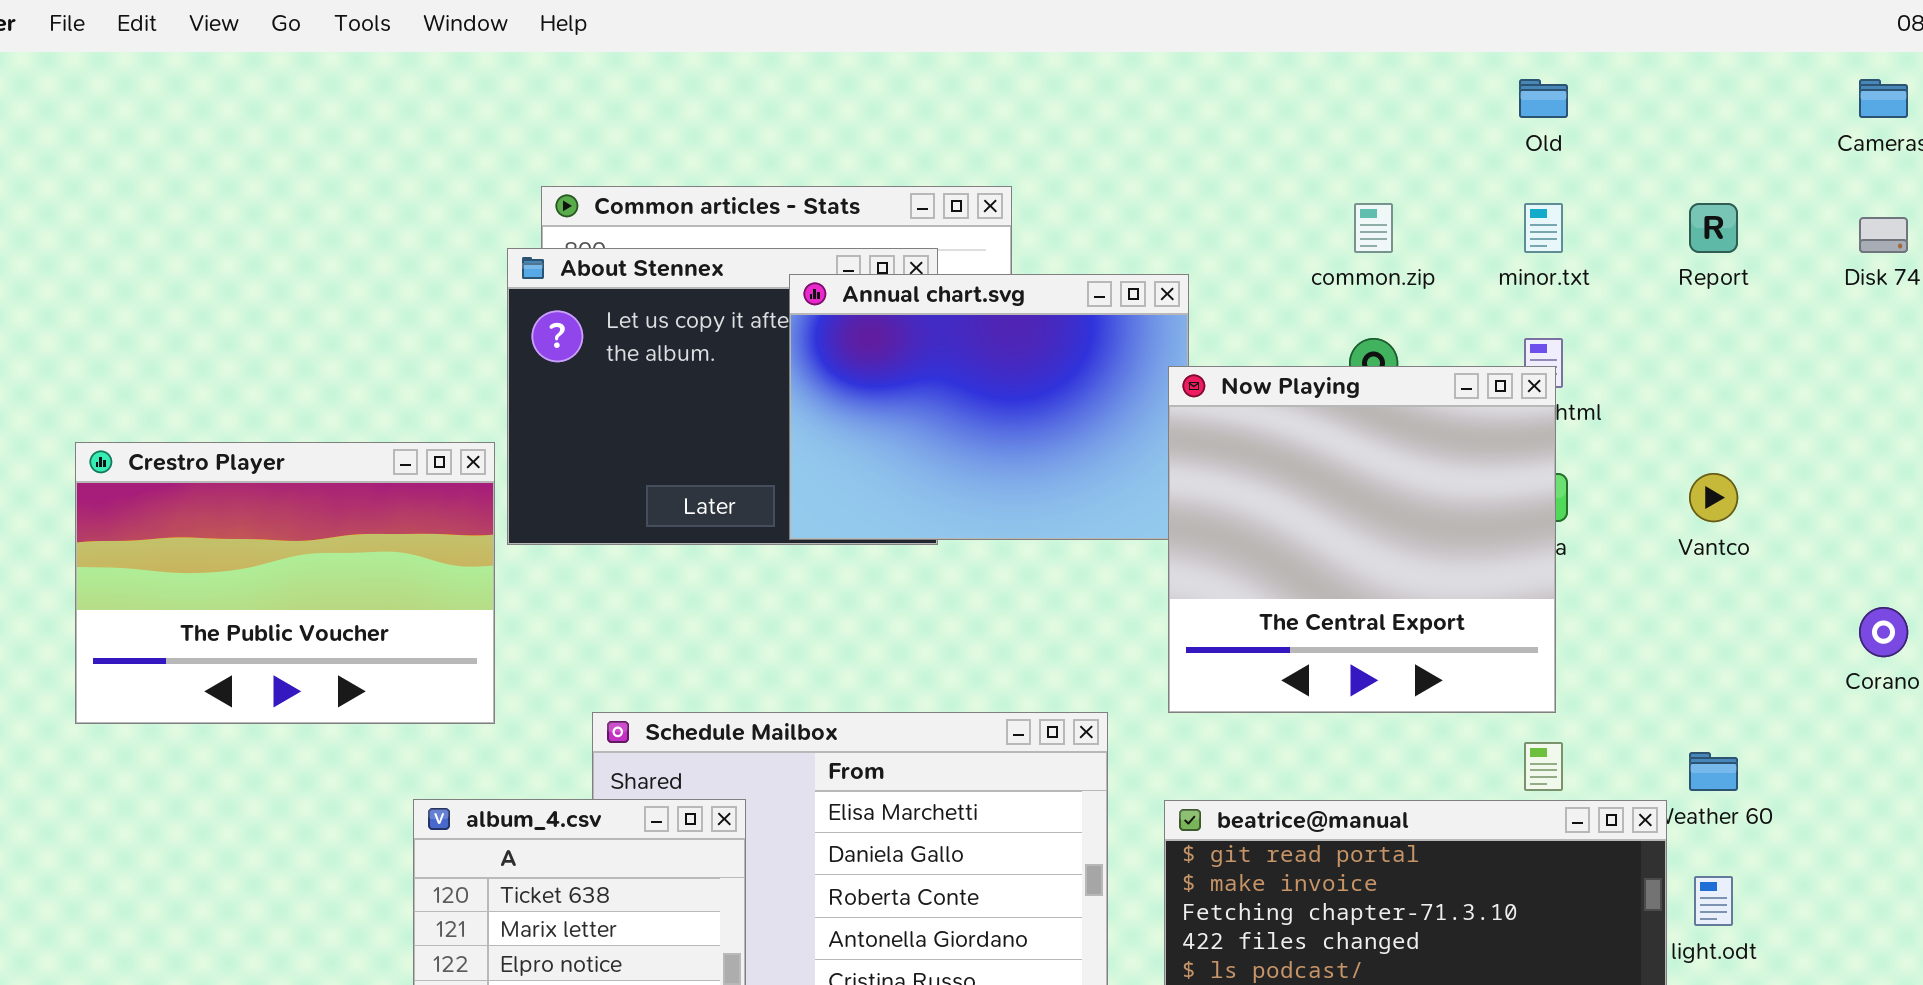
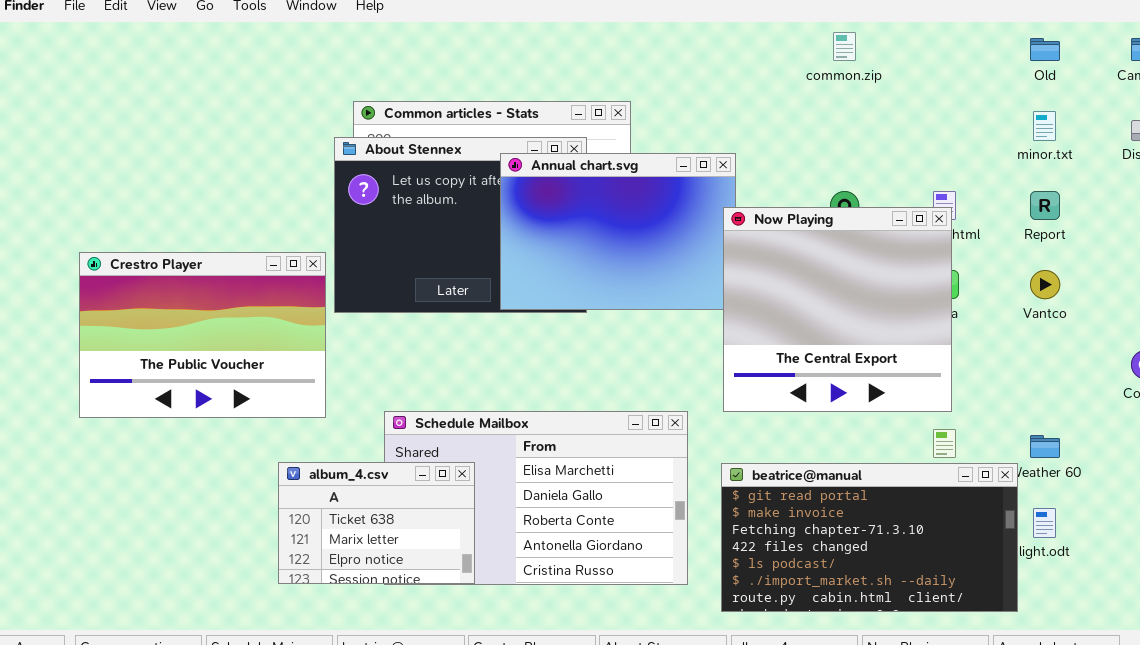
Old: [1519,79,1568,118] -> [1030,38,1060,61], moved
common.zip: [1354,203,1393,253] -> [833,32,856,61], moved
minor.txt: [1524,203,1563,253] -> [1033,111,1056,141], moved
Report: [1689,203,1738,253] -> [1030,191,1060,220], moved

